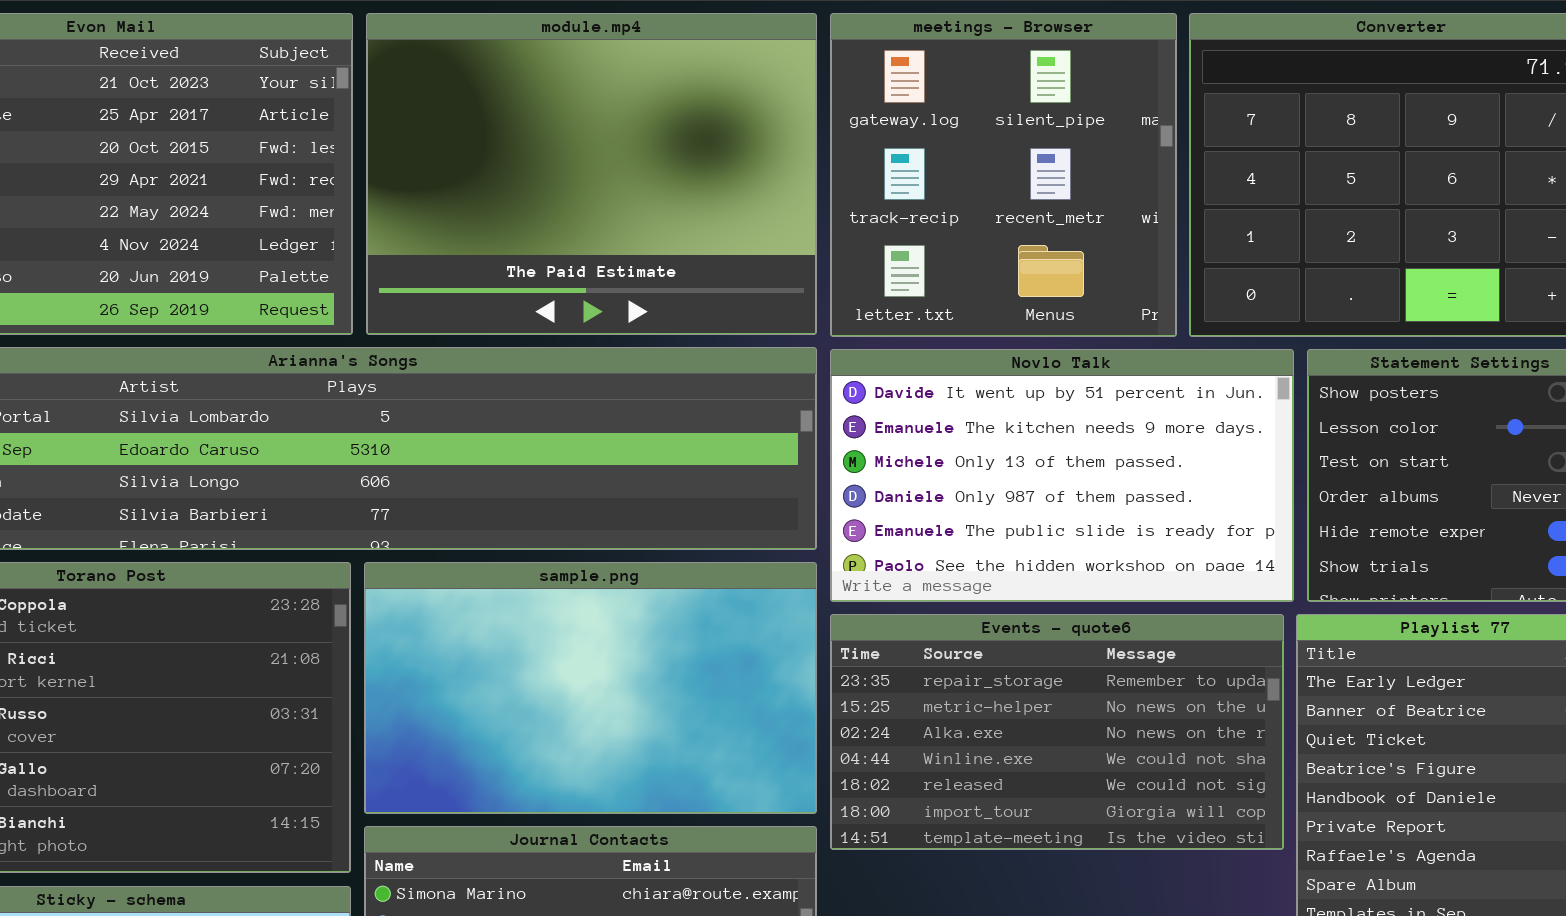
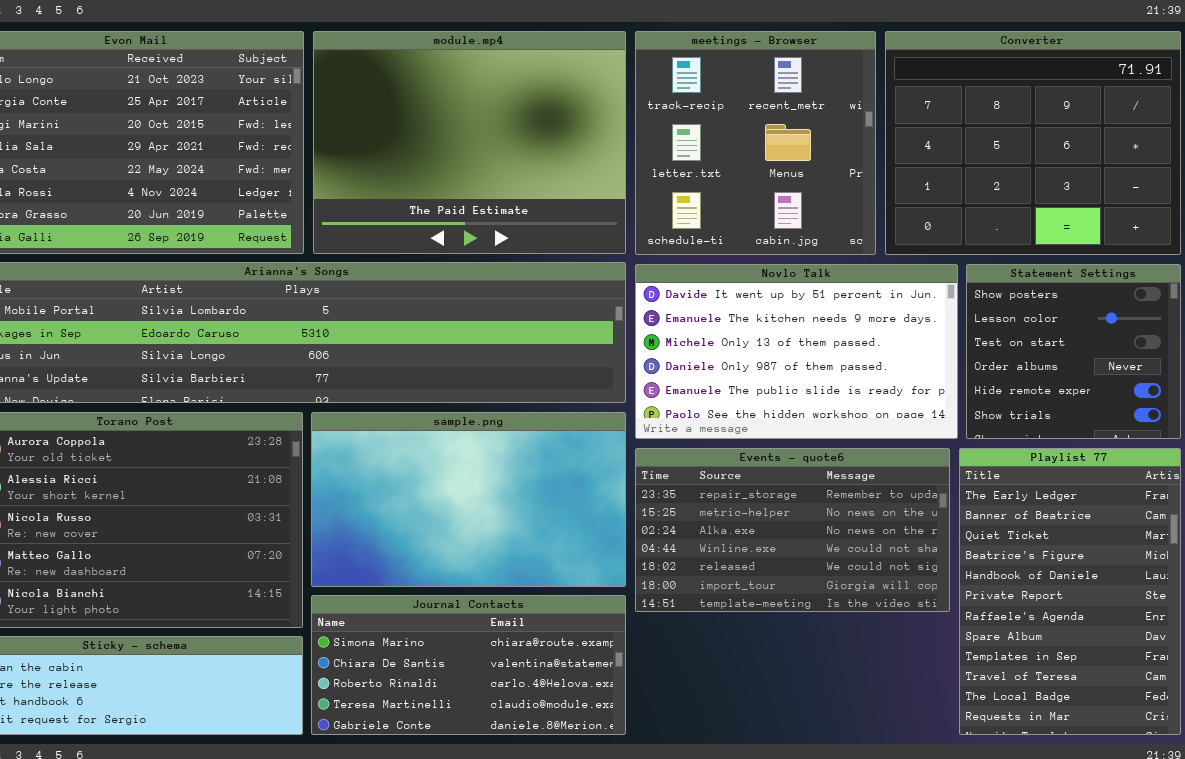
meetings - Browser: [830,13,1177,337] -> [635,31,876,255], scrolled down 1 row

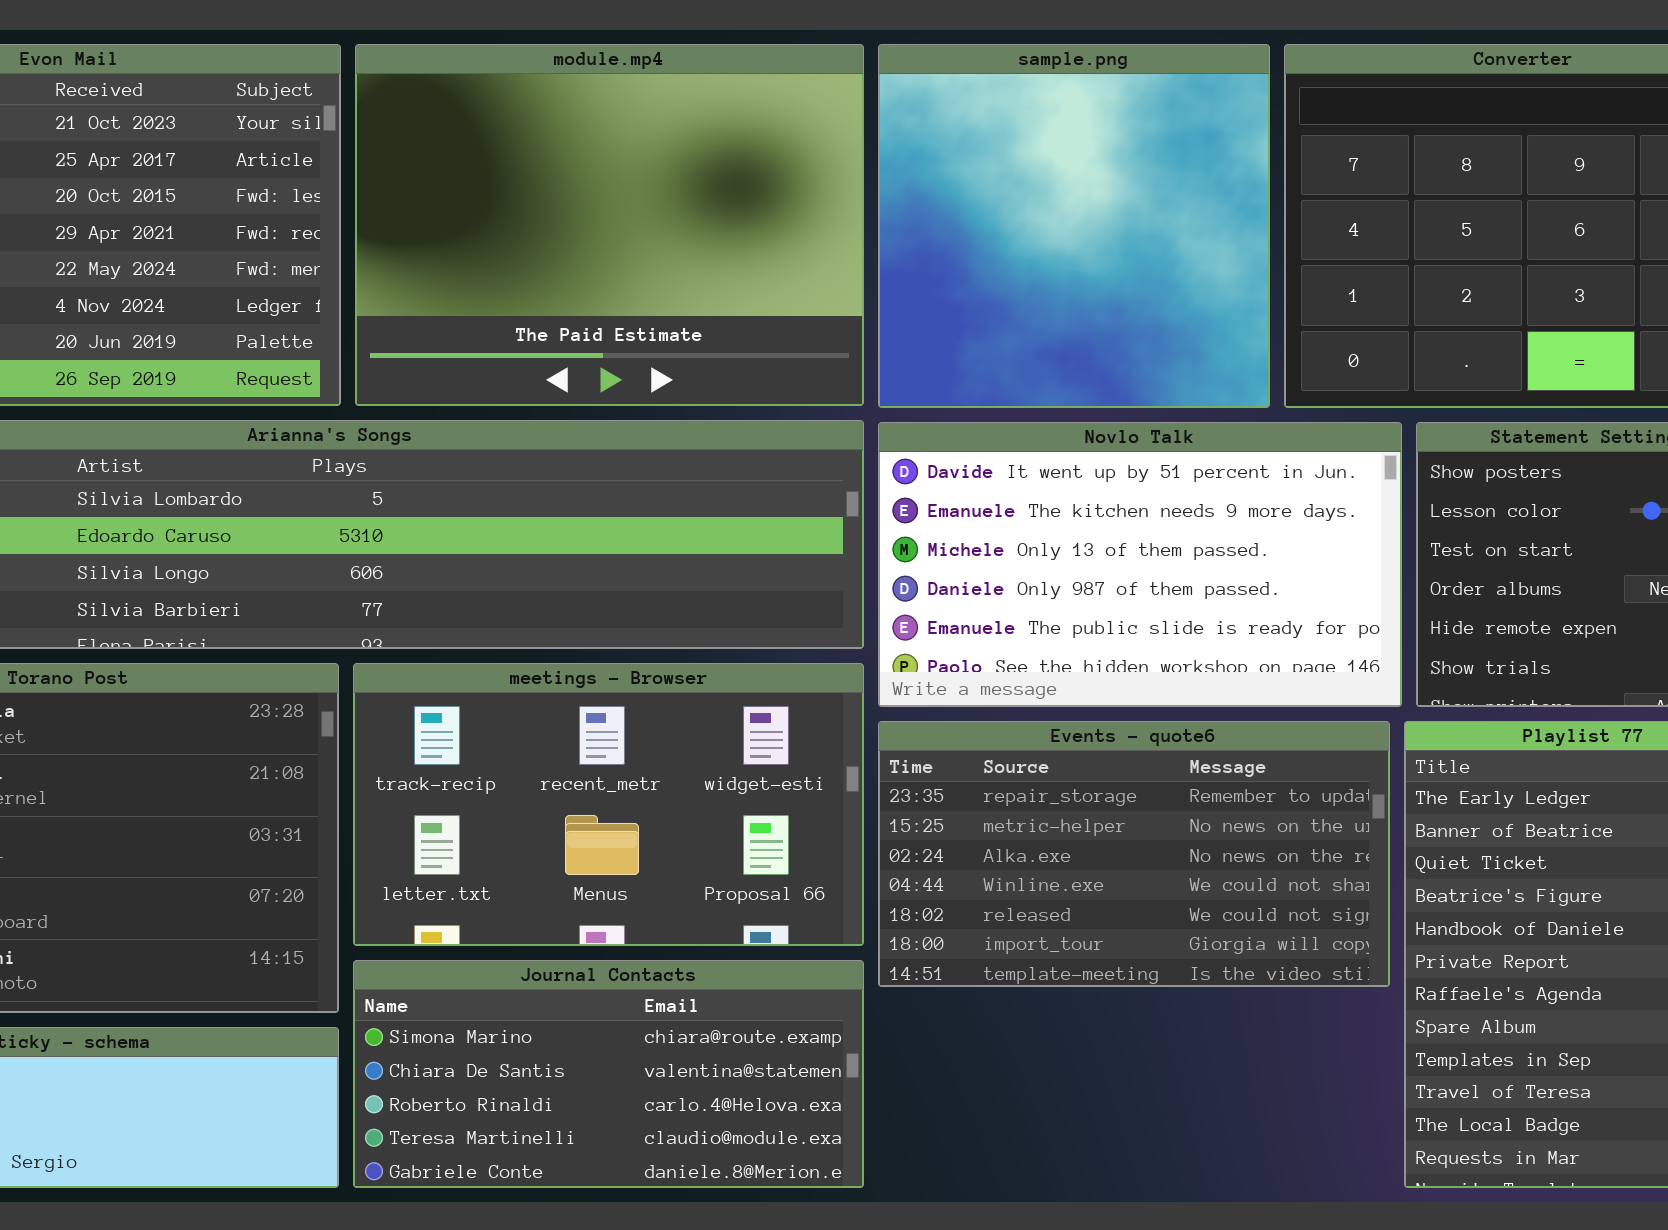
meetings - Browser: [635,31,876,255] -> [353,663,864,946], moved, resized
sample.png: [311,412,626,587] -> [878,44,1270,408], moved, resized

